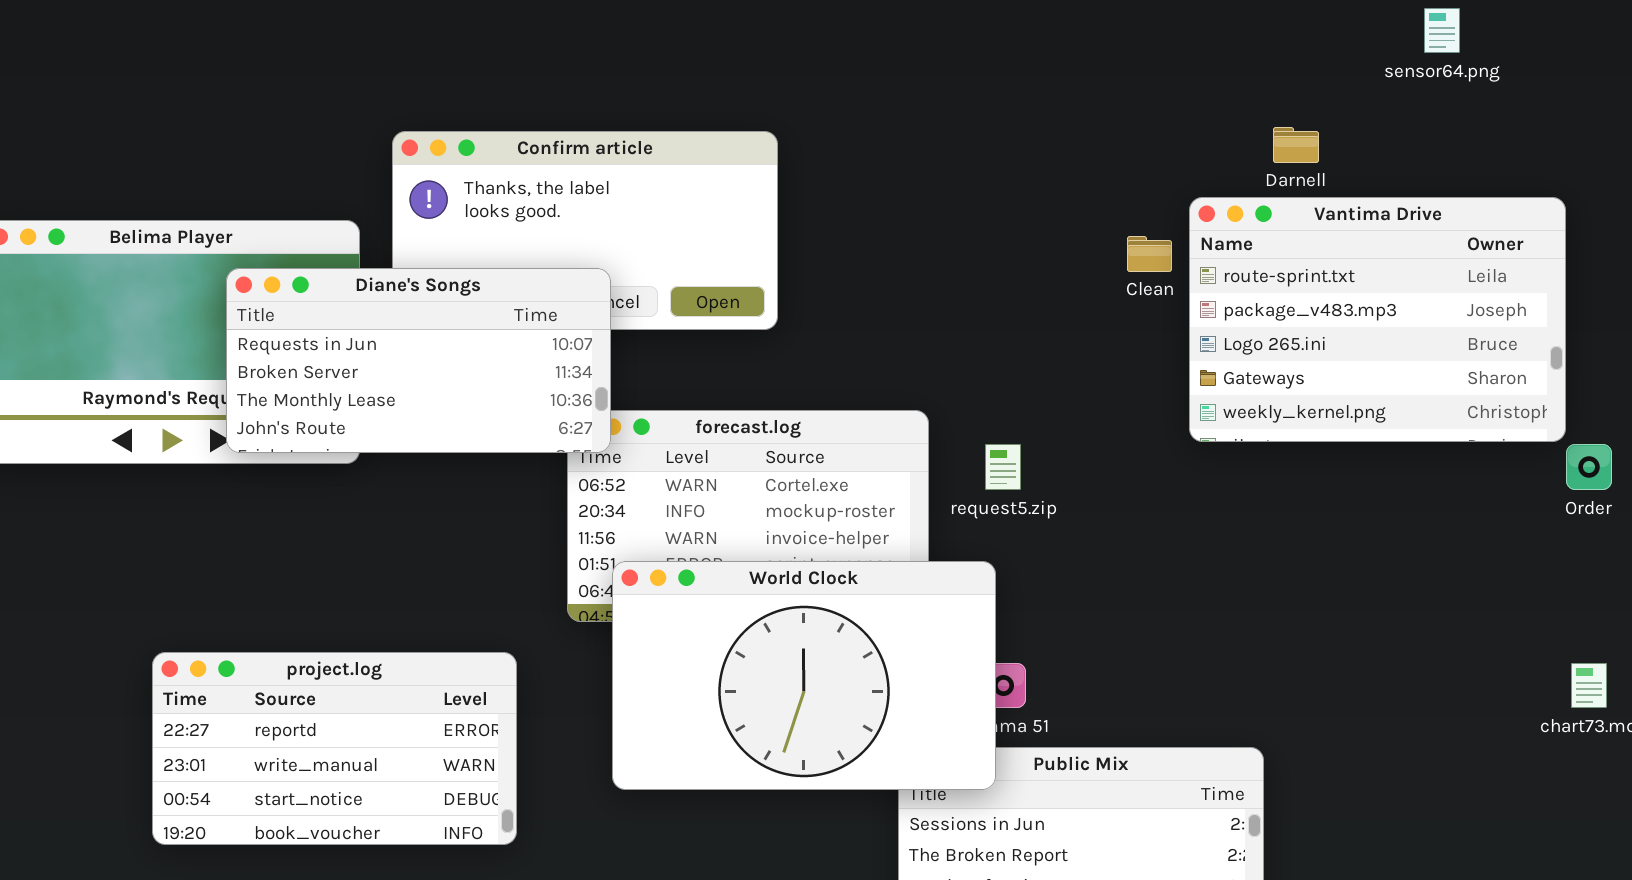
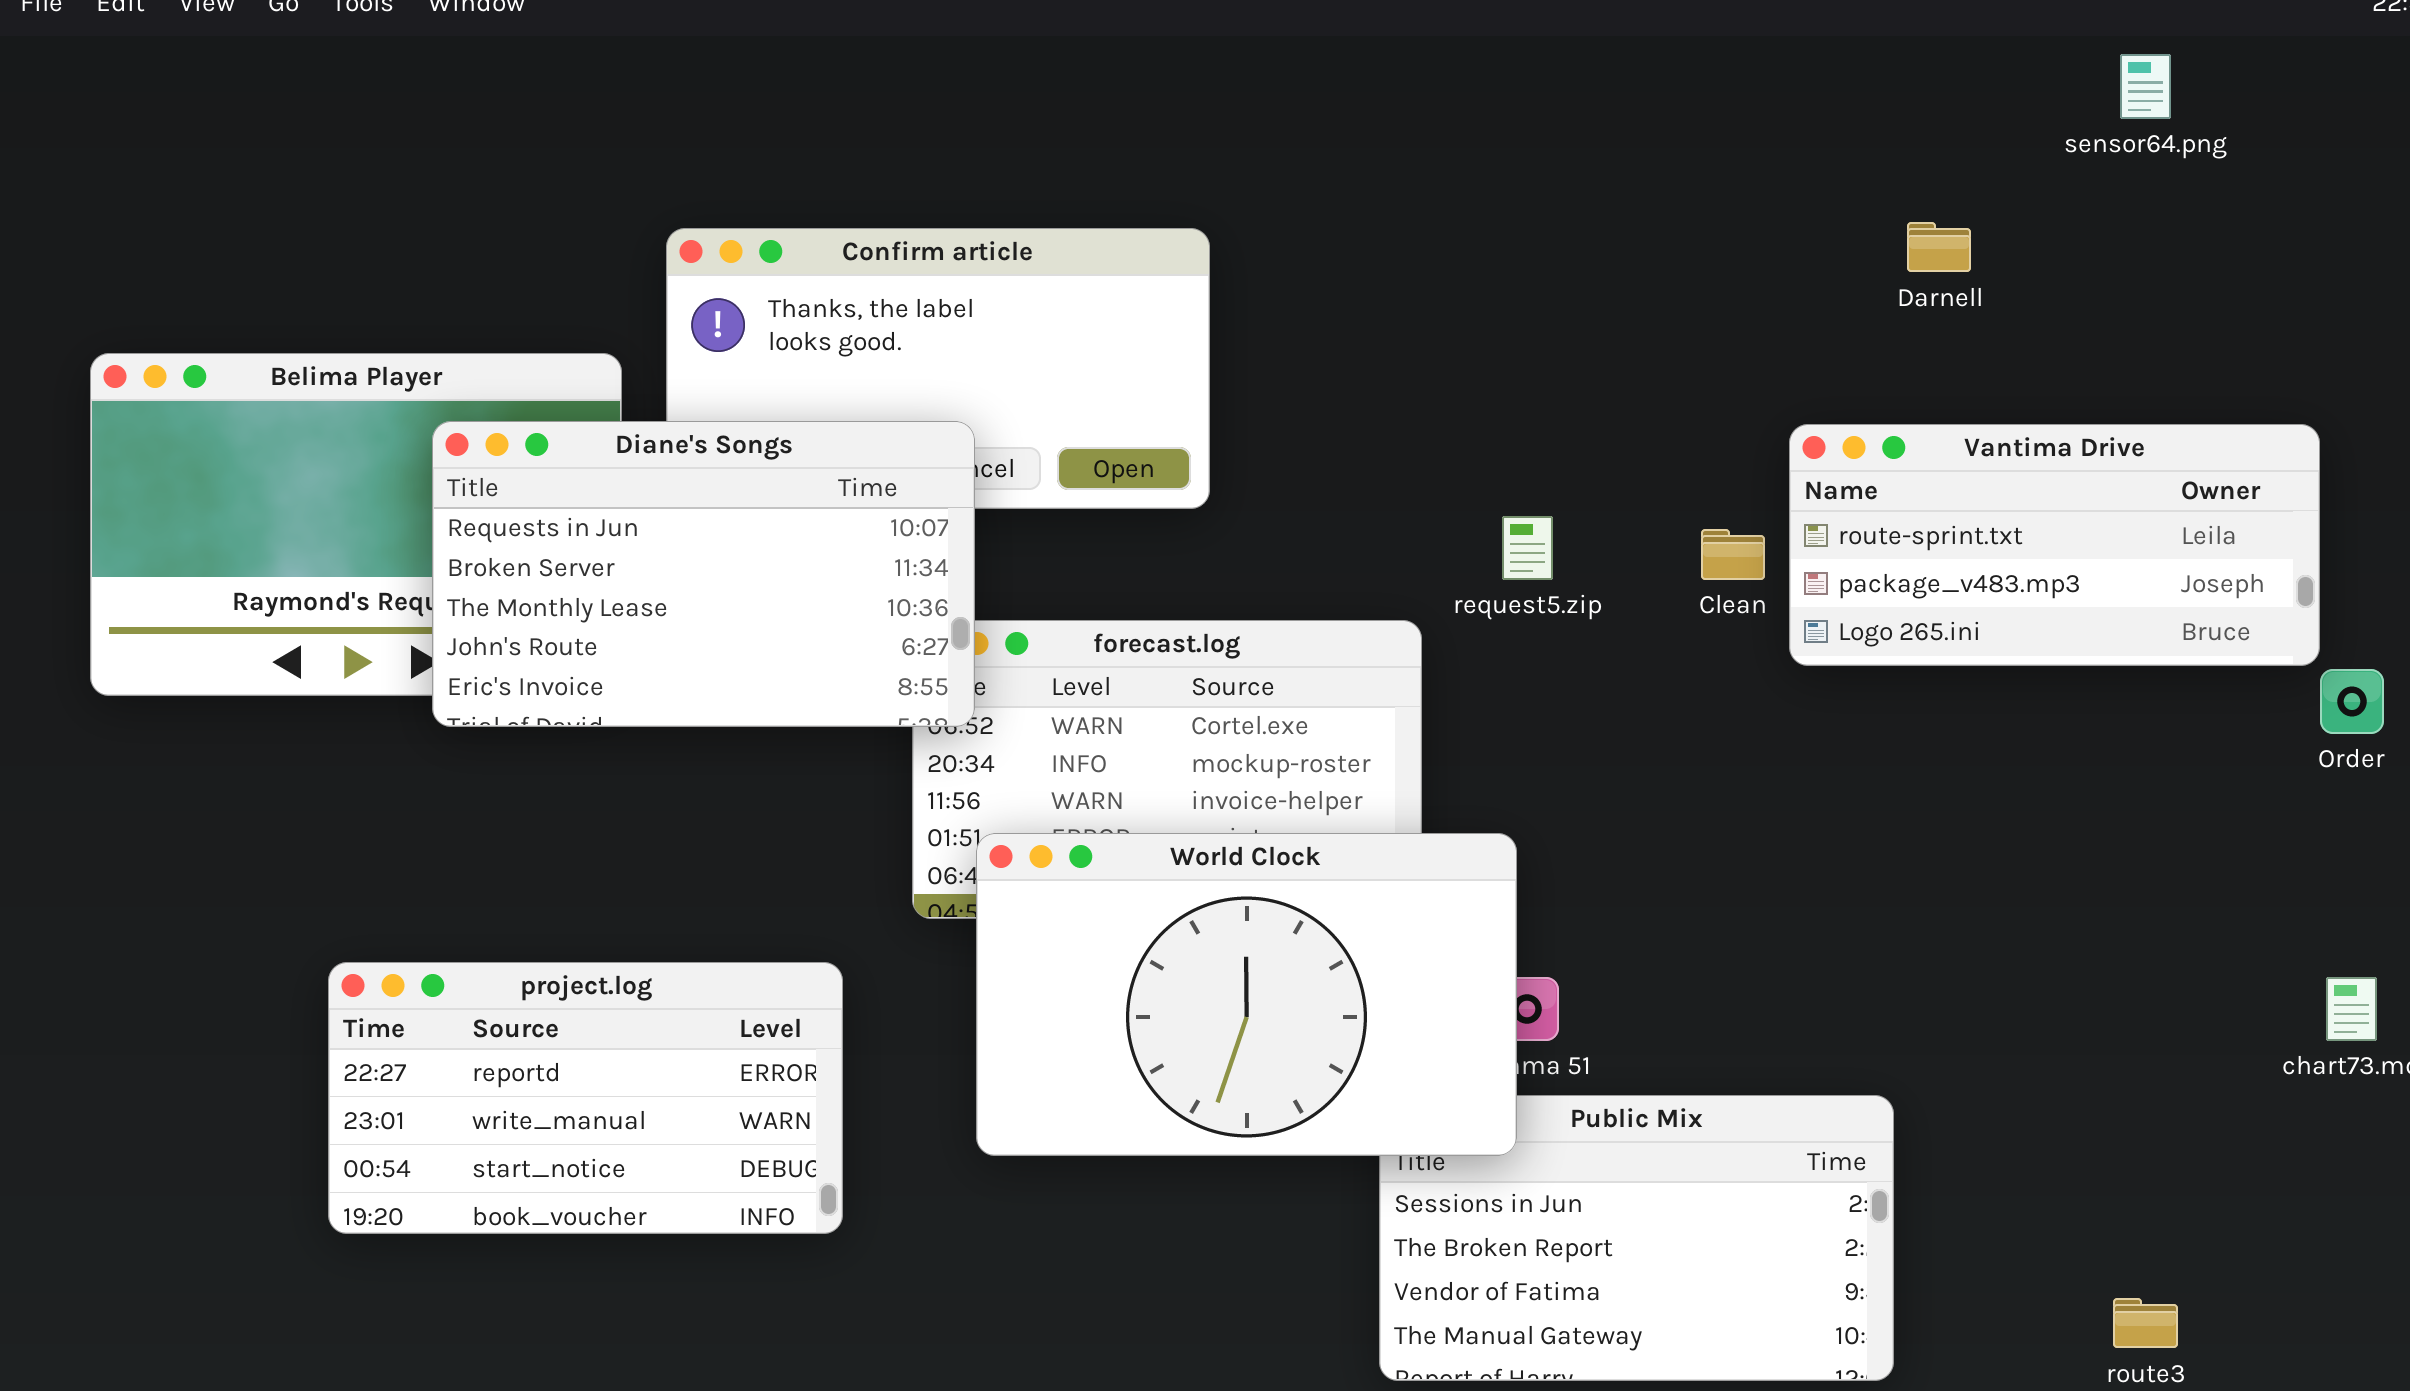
Vantima Drive: [1189,197,1566,442] -> [1789,424,2320,666], resized
Clean: [1127,236,1172,272] -> [1701,529,1765,580], moved
Diane's Songs: [226,268,611,453] -> [432,421,975,727], resized
request5.zip: [985,444,1021,490] -> [1502,516,1553,580], moved

